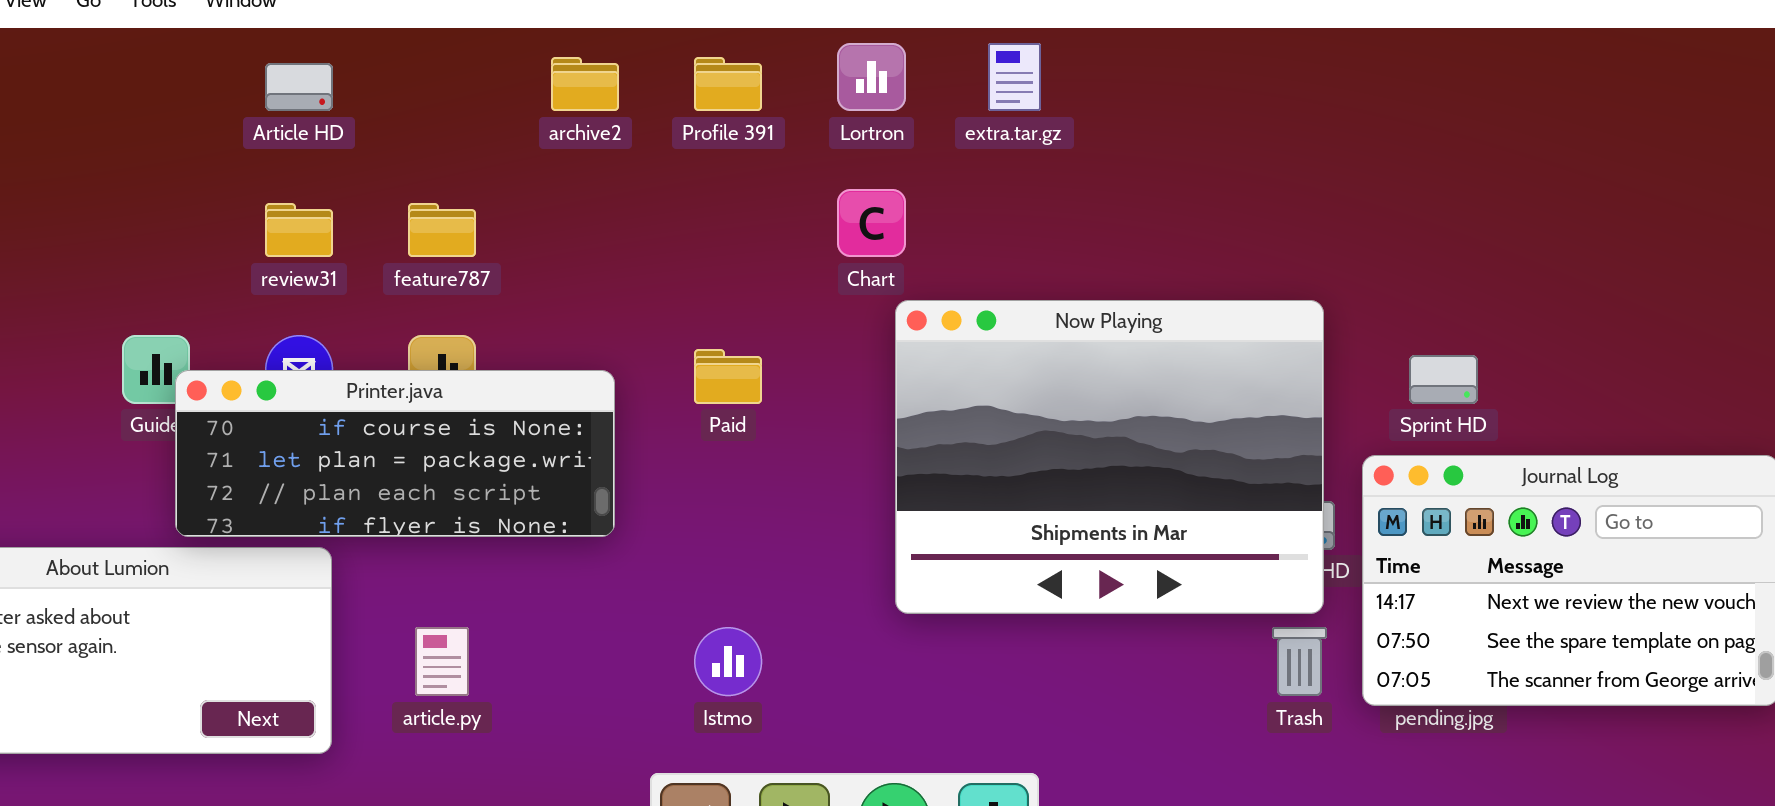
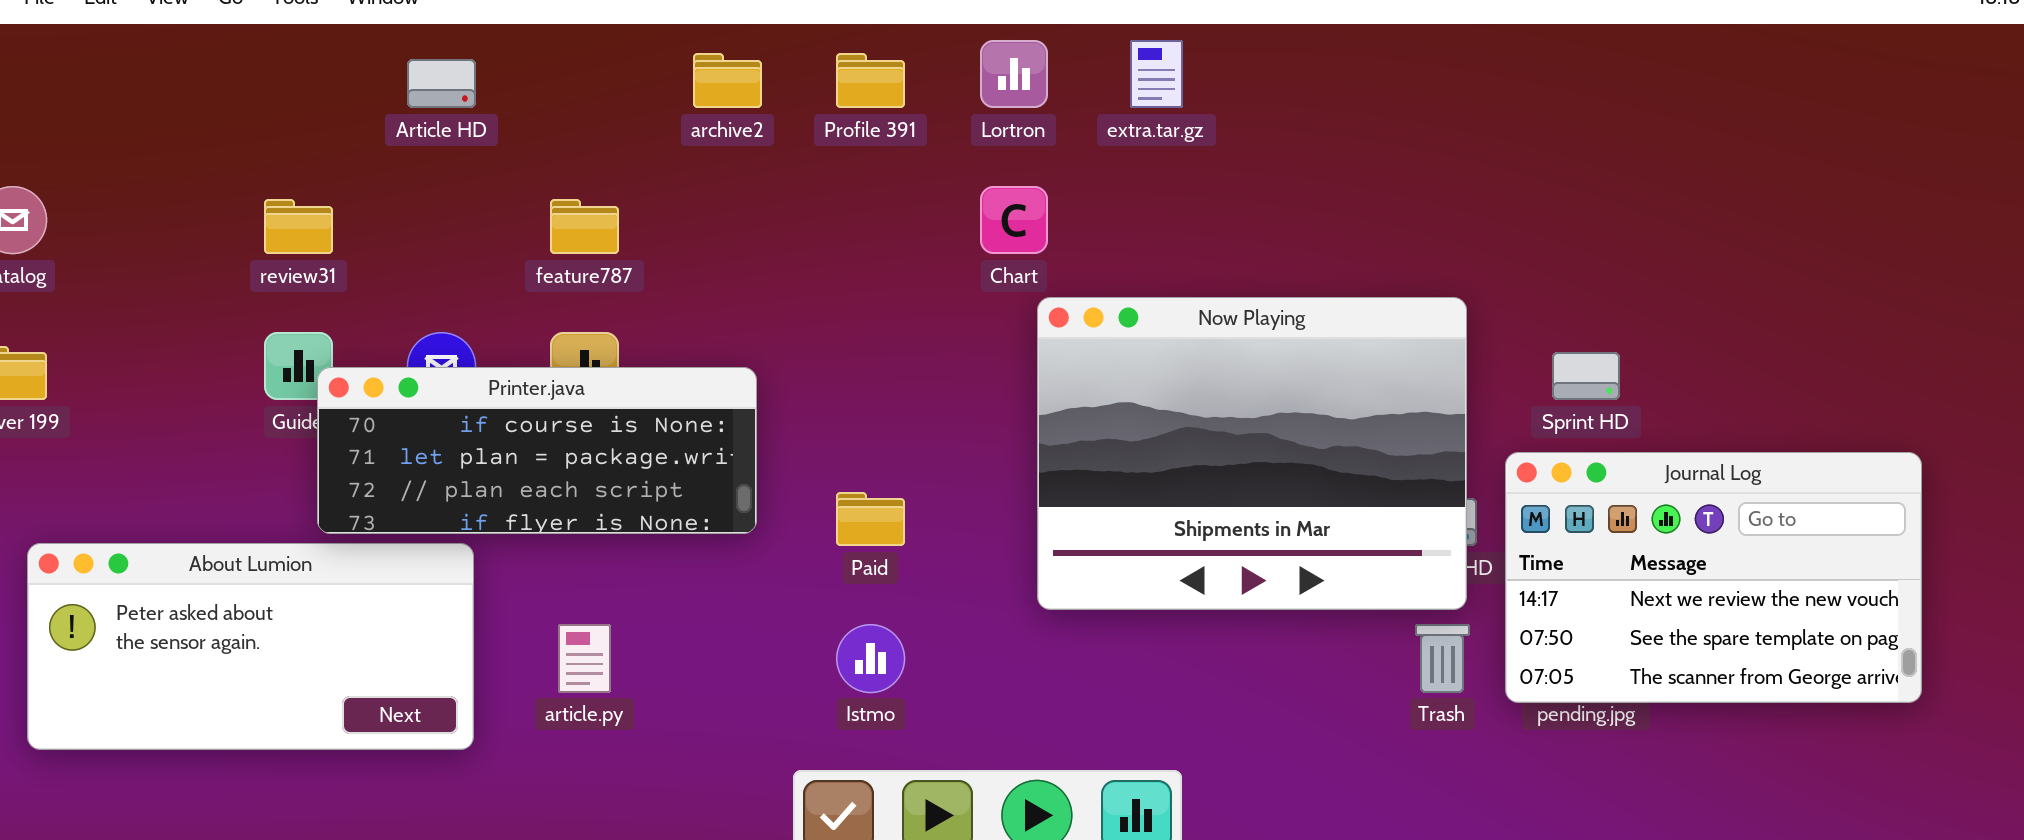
review31: [265,203,333,257] -> [264,199,333,254], moved
Paid: [694,349,762,404] -> [836,492,905,546], moved

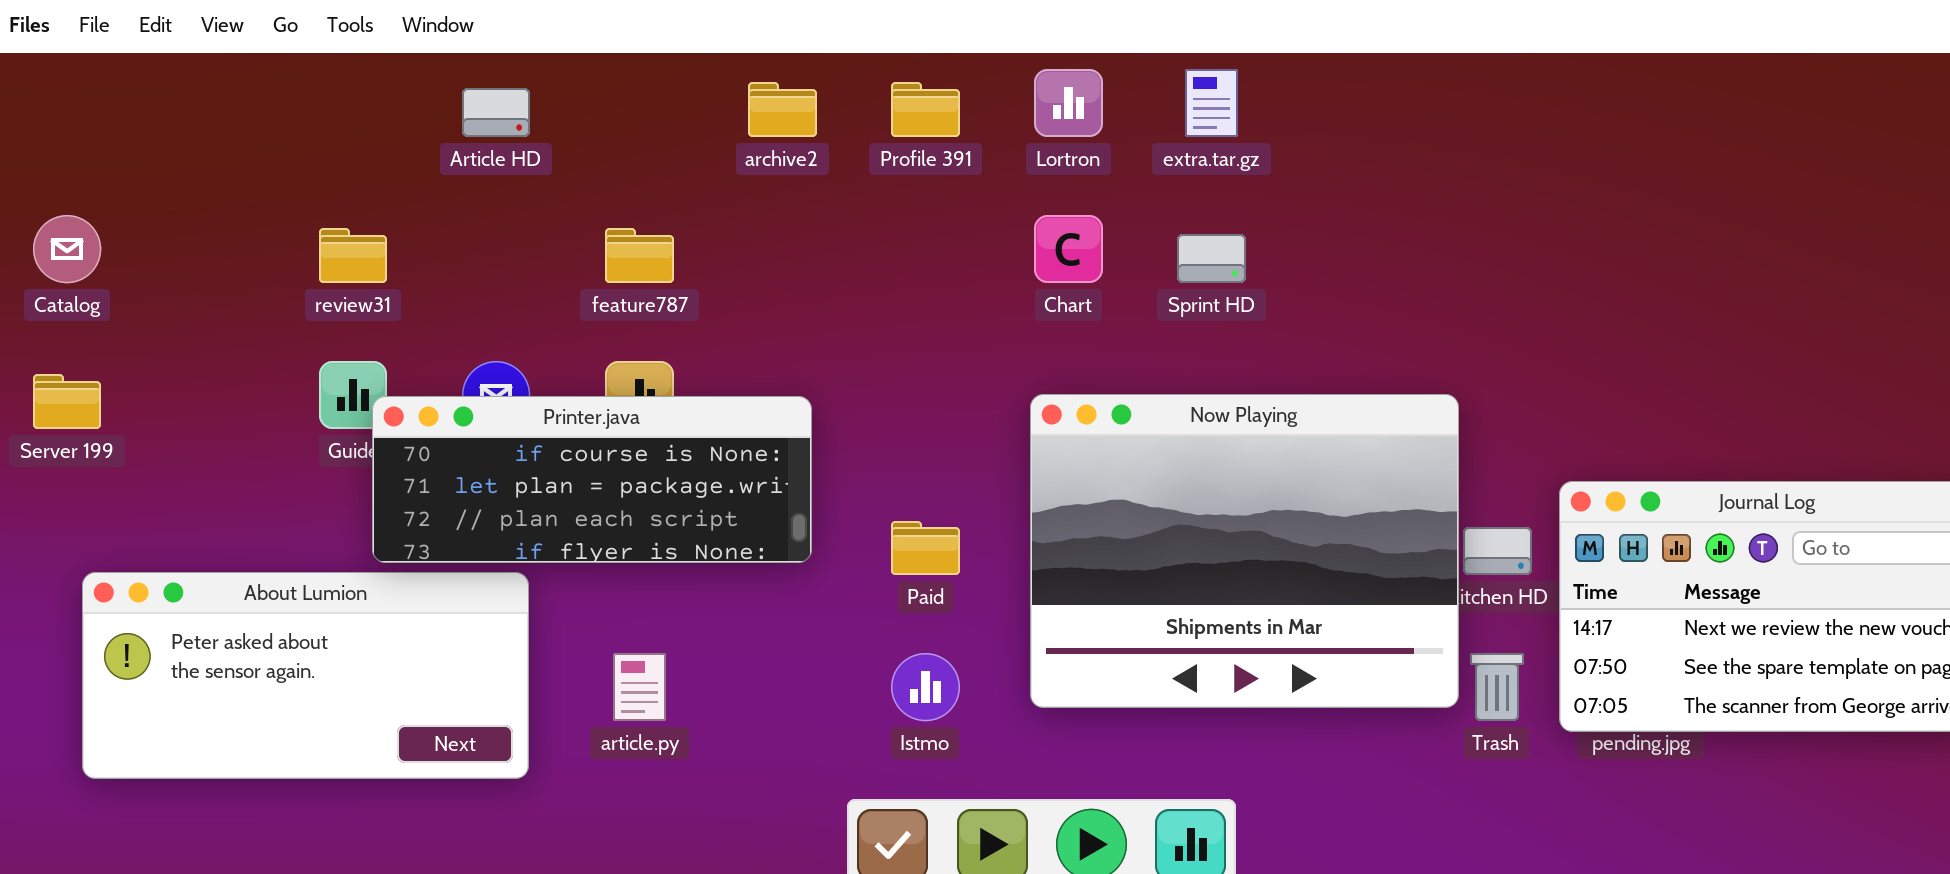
Now Playing: [1037,297,1467,610] -> [1030,394,1459,708], moved
Sprint HD: [1552,352,1620,400] -> [1177,234,1246,283], moved

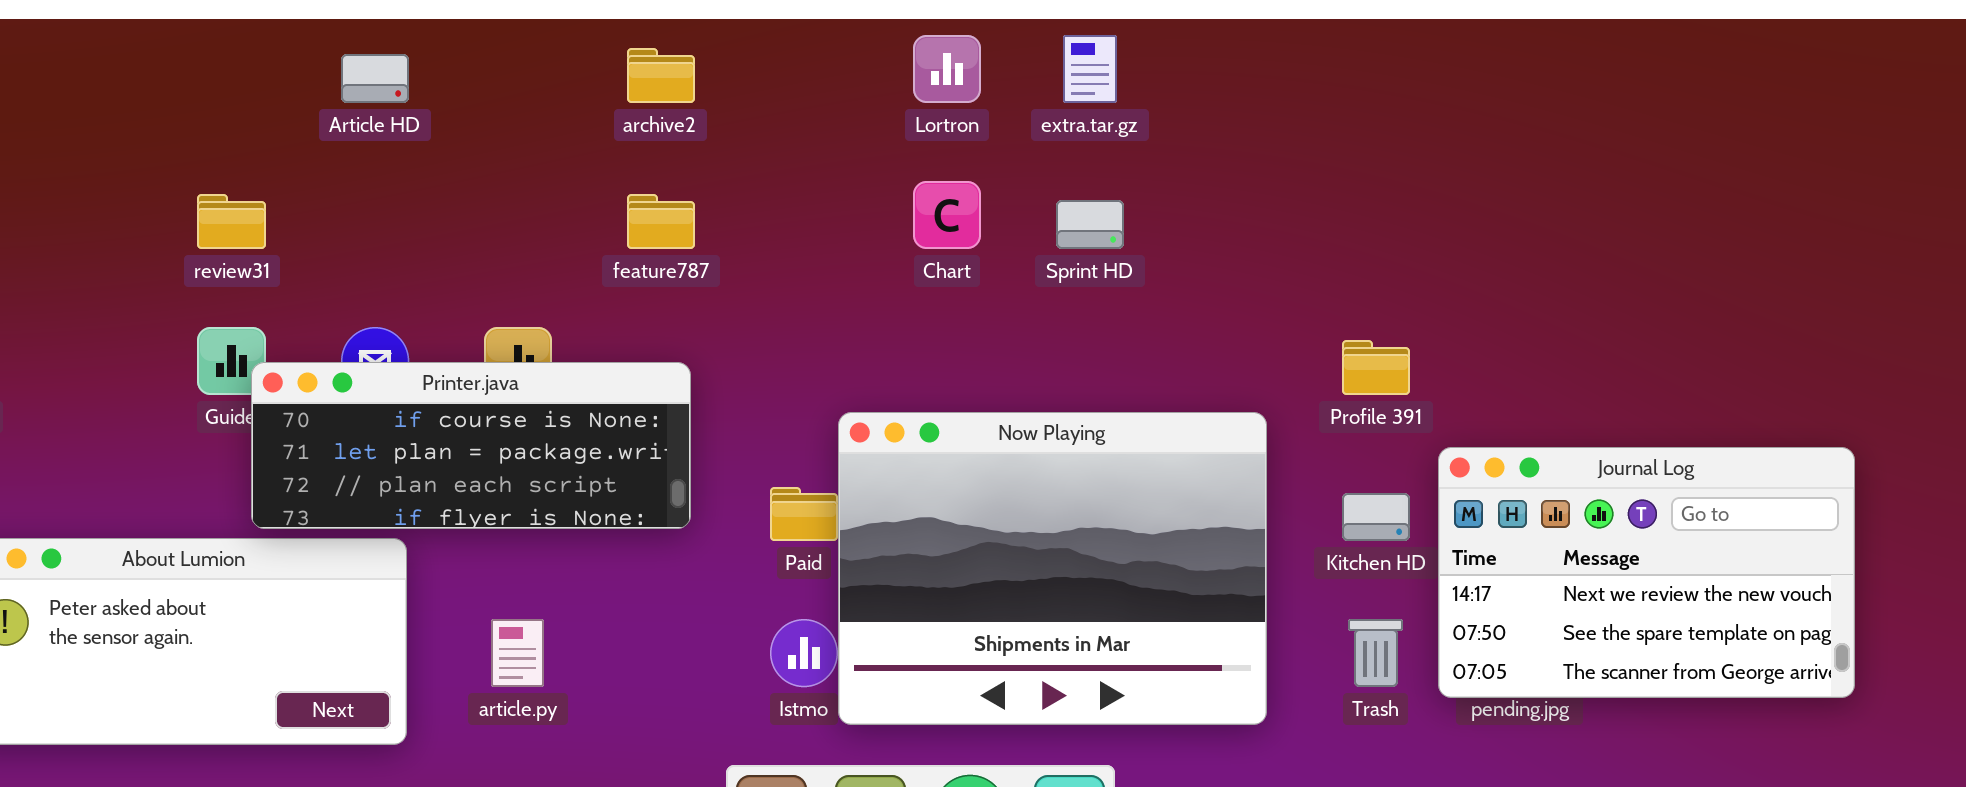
Profile 391: [891,82,960,137] -> [1342,340,1410,395], moved
feature787: [605,228,674,283] -> [627,194,695,249], moved
Now Playing: [1030,394,1459,708] -> [838,412,1267,725], moved

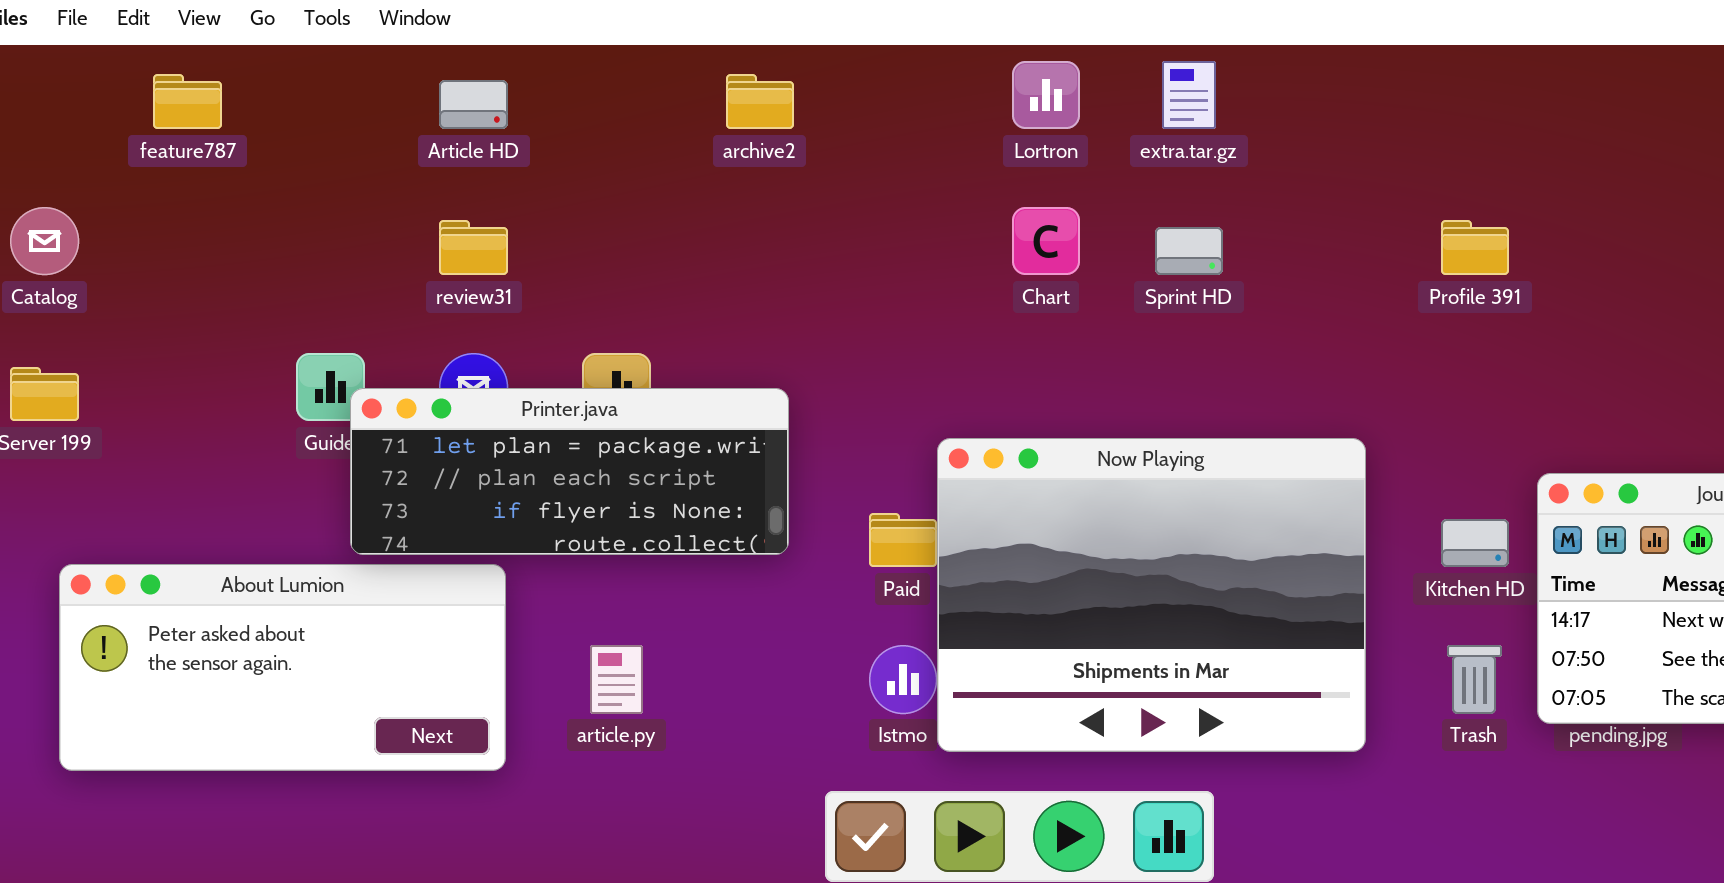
review31: [197,194,266,249] -> [439,220,508,275], moved
feature787: [627,194,695,249] -> [153,74,222,129], moved
Profile 391: [1342,340,1410,395] -> [1441,220,1509,275], moved
Printer.java: [251,362,691,529] -> [350,388,789,555], scrolled down 1 row

